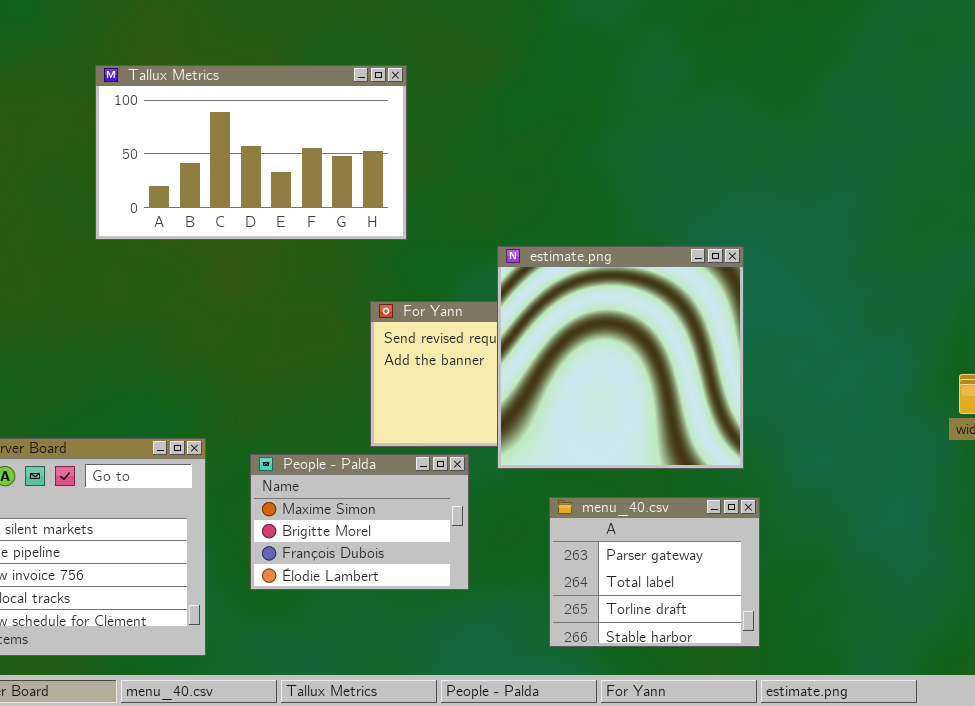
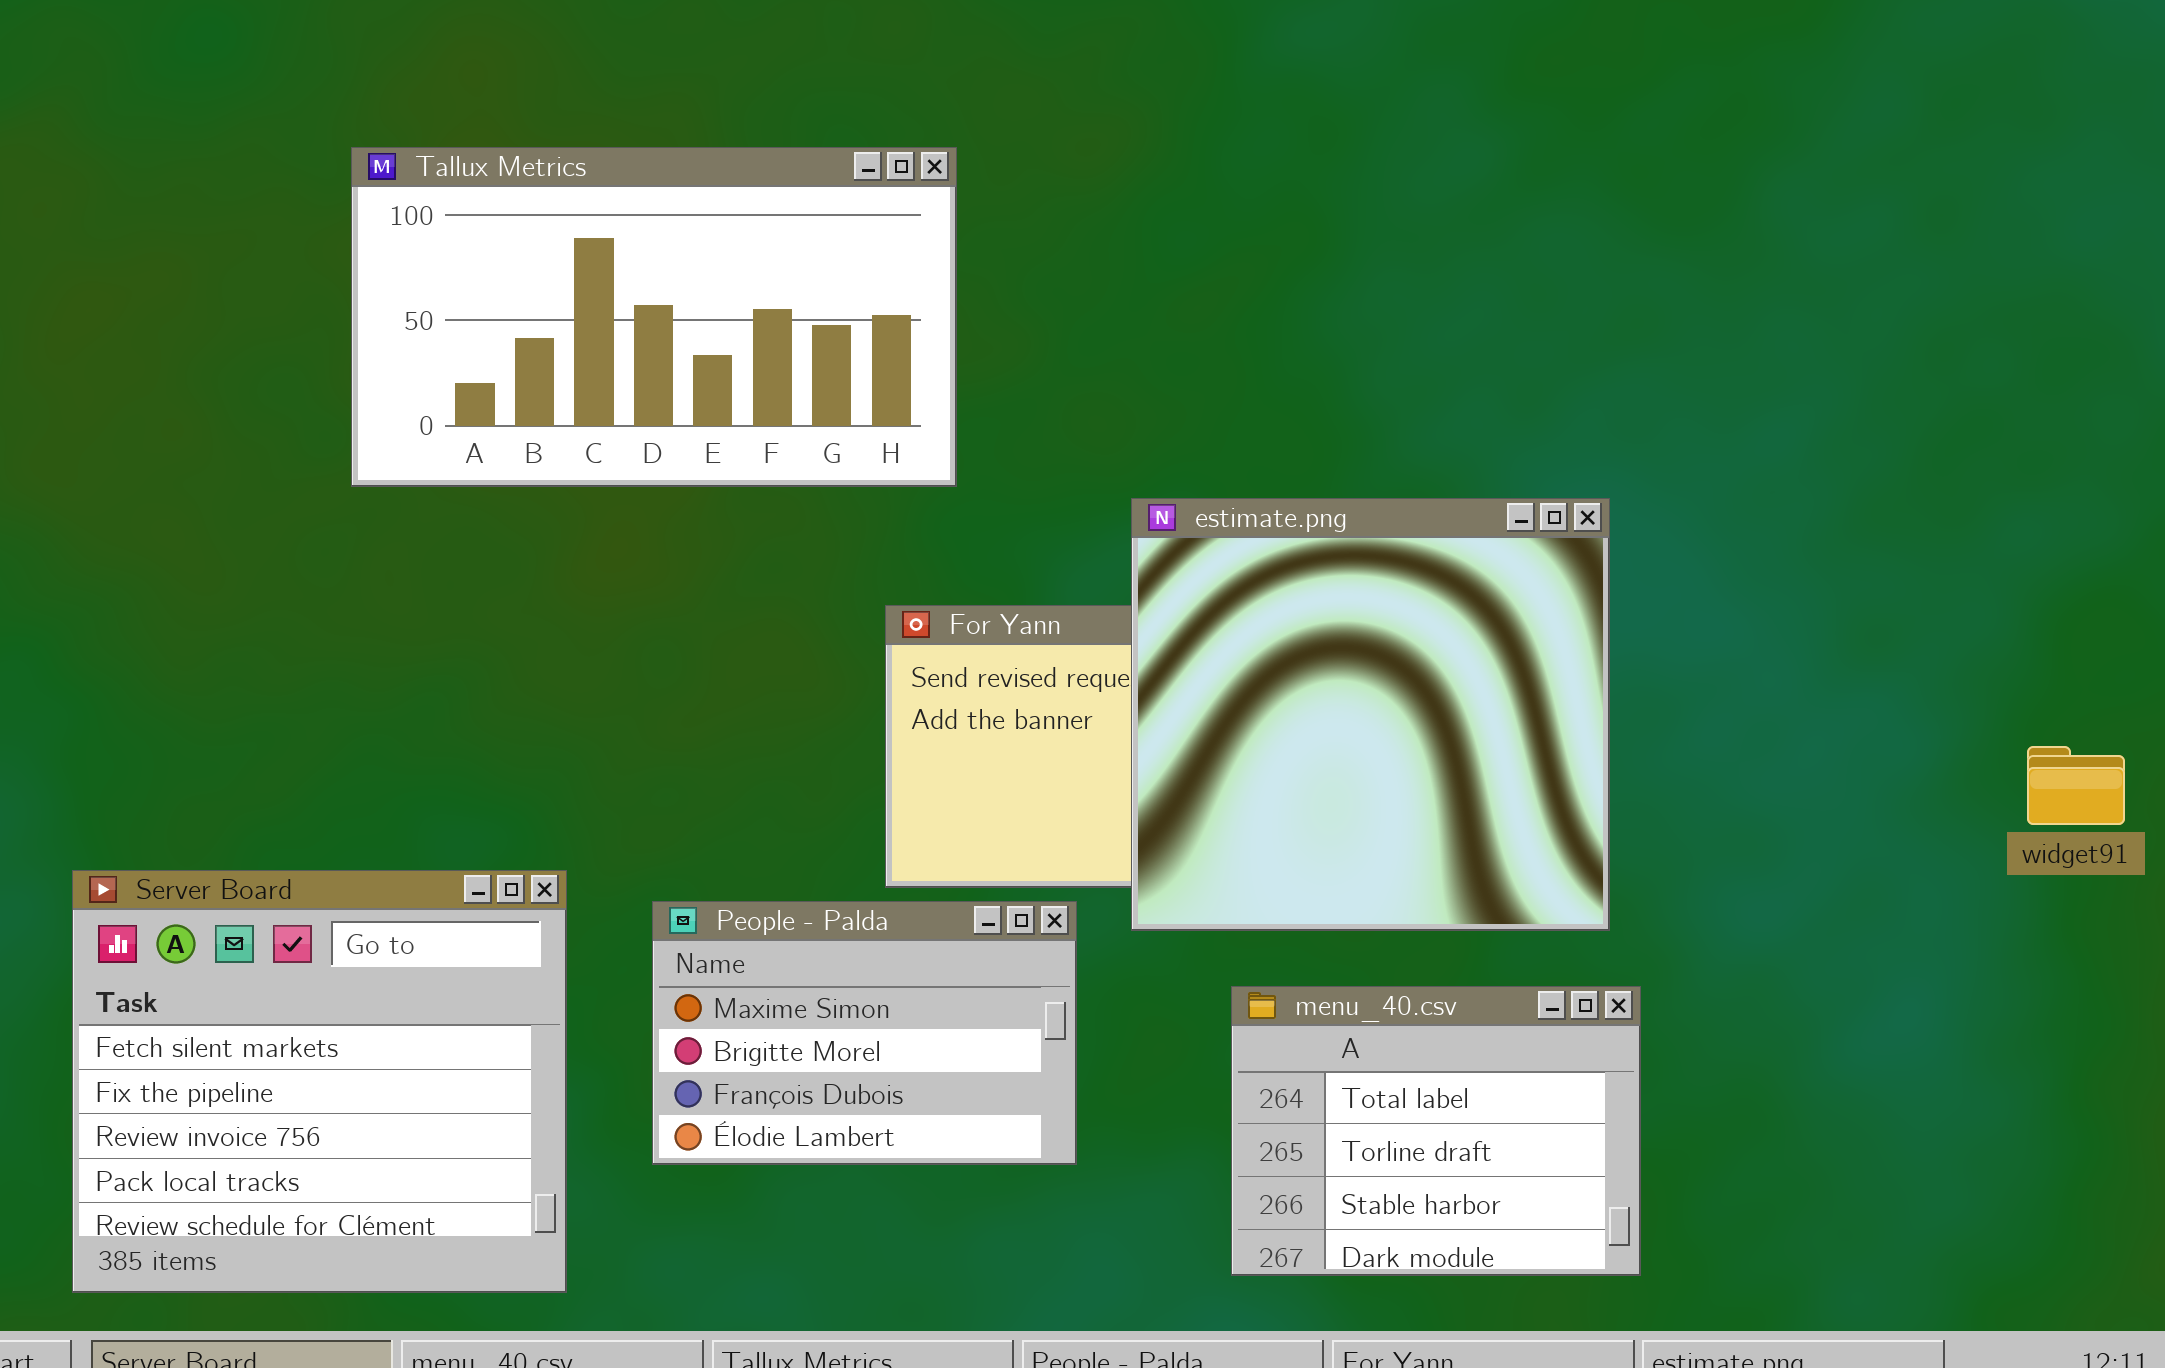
menu_40.csv: [549,497,760,647] -> [1231,986,1641,1276], scrolled down 1 row

